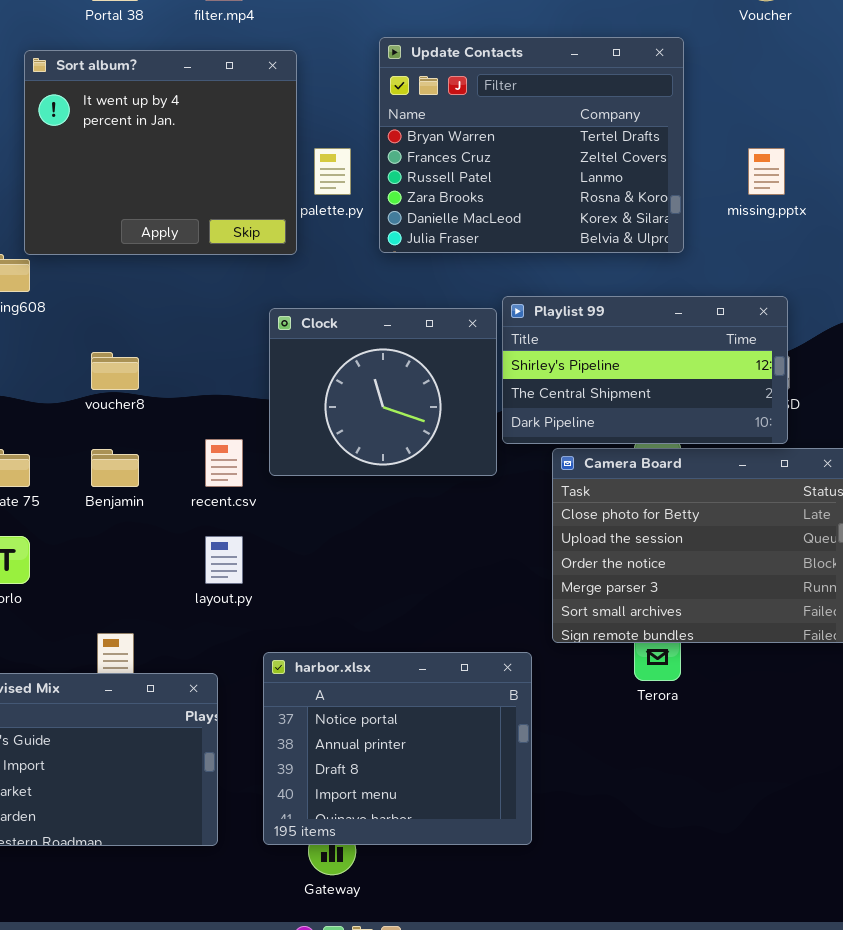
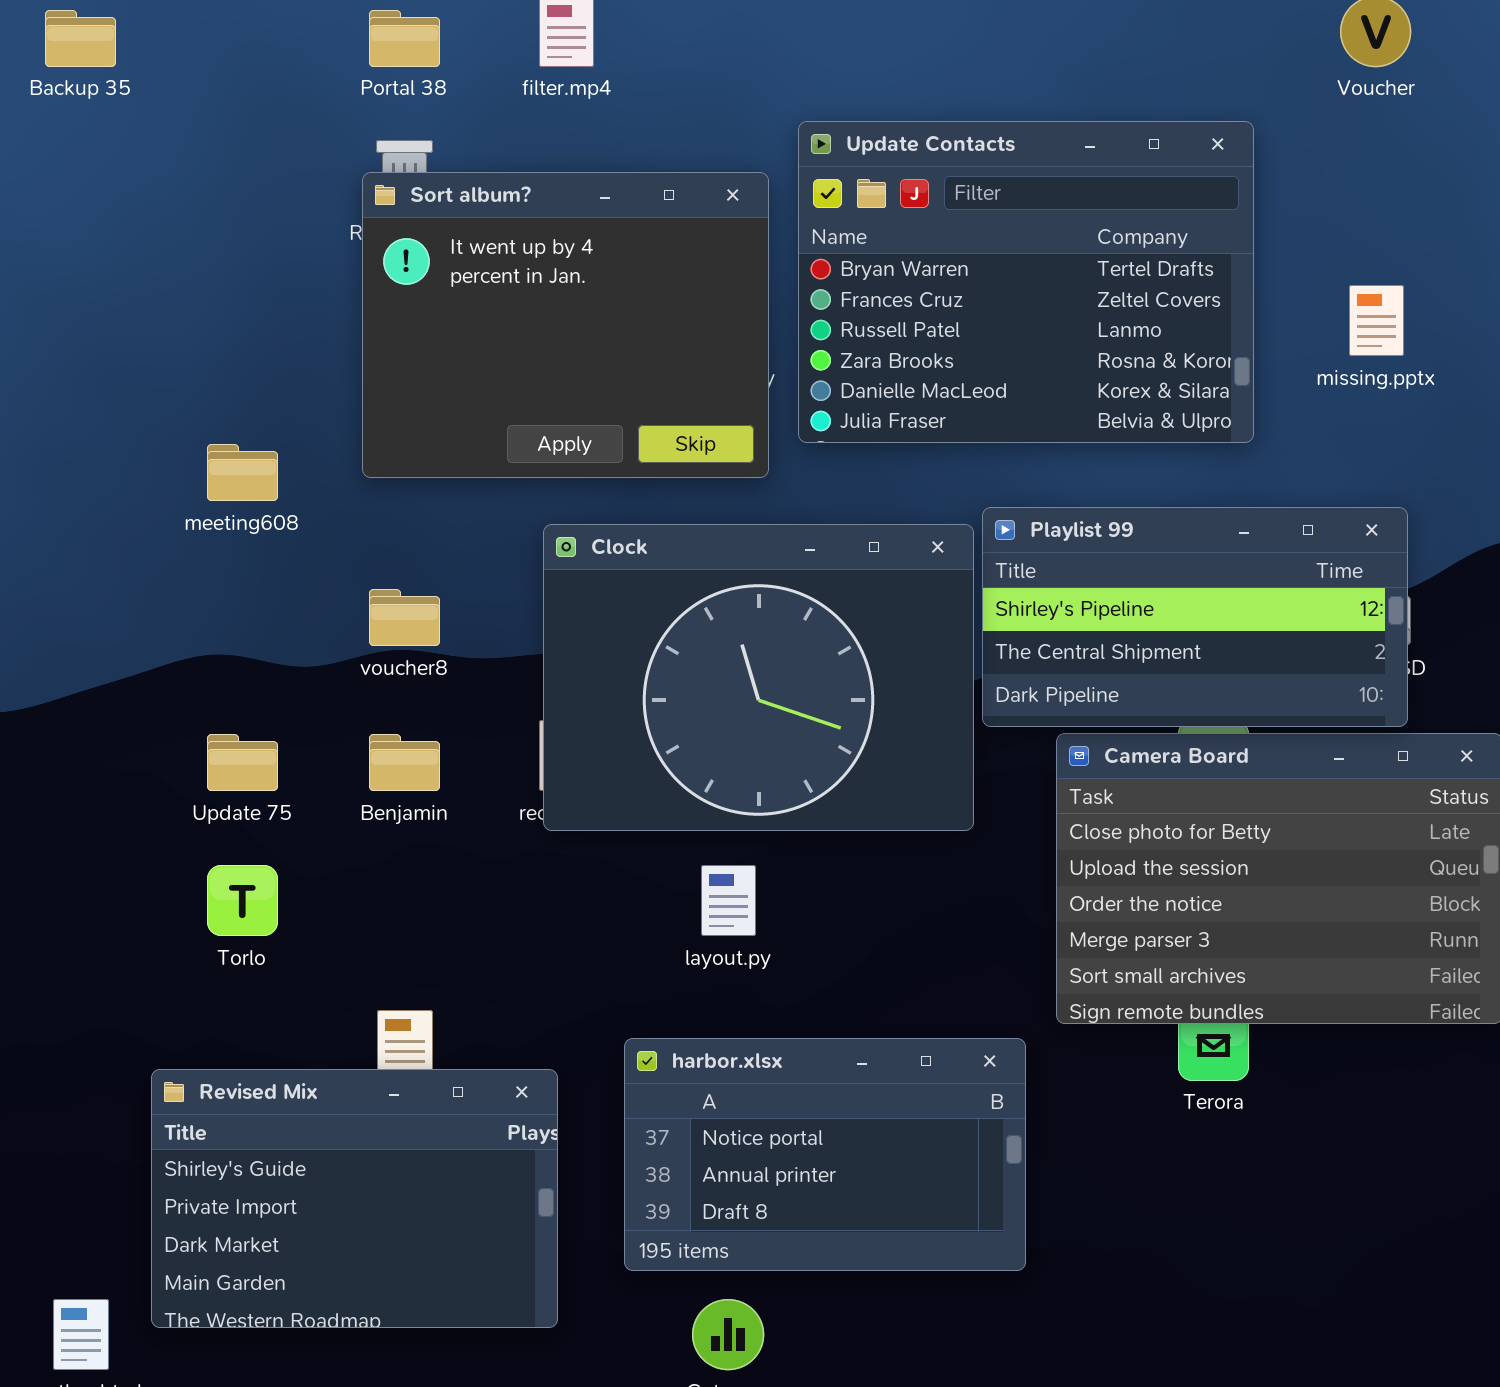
Sort album?: [24,50,297,255] -> [362,172,769,478], moved
Clock: [269,308,497,476] -> [543,524,974,831], resized
layout.py: [205,536,243,584] -> [701,865,756,936], moved
harbor.xlsx: [263,652,532,845] -> [624,1038,1026,1271], resized

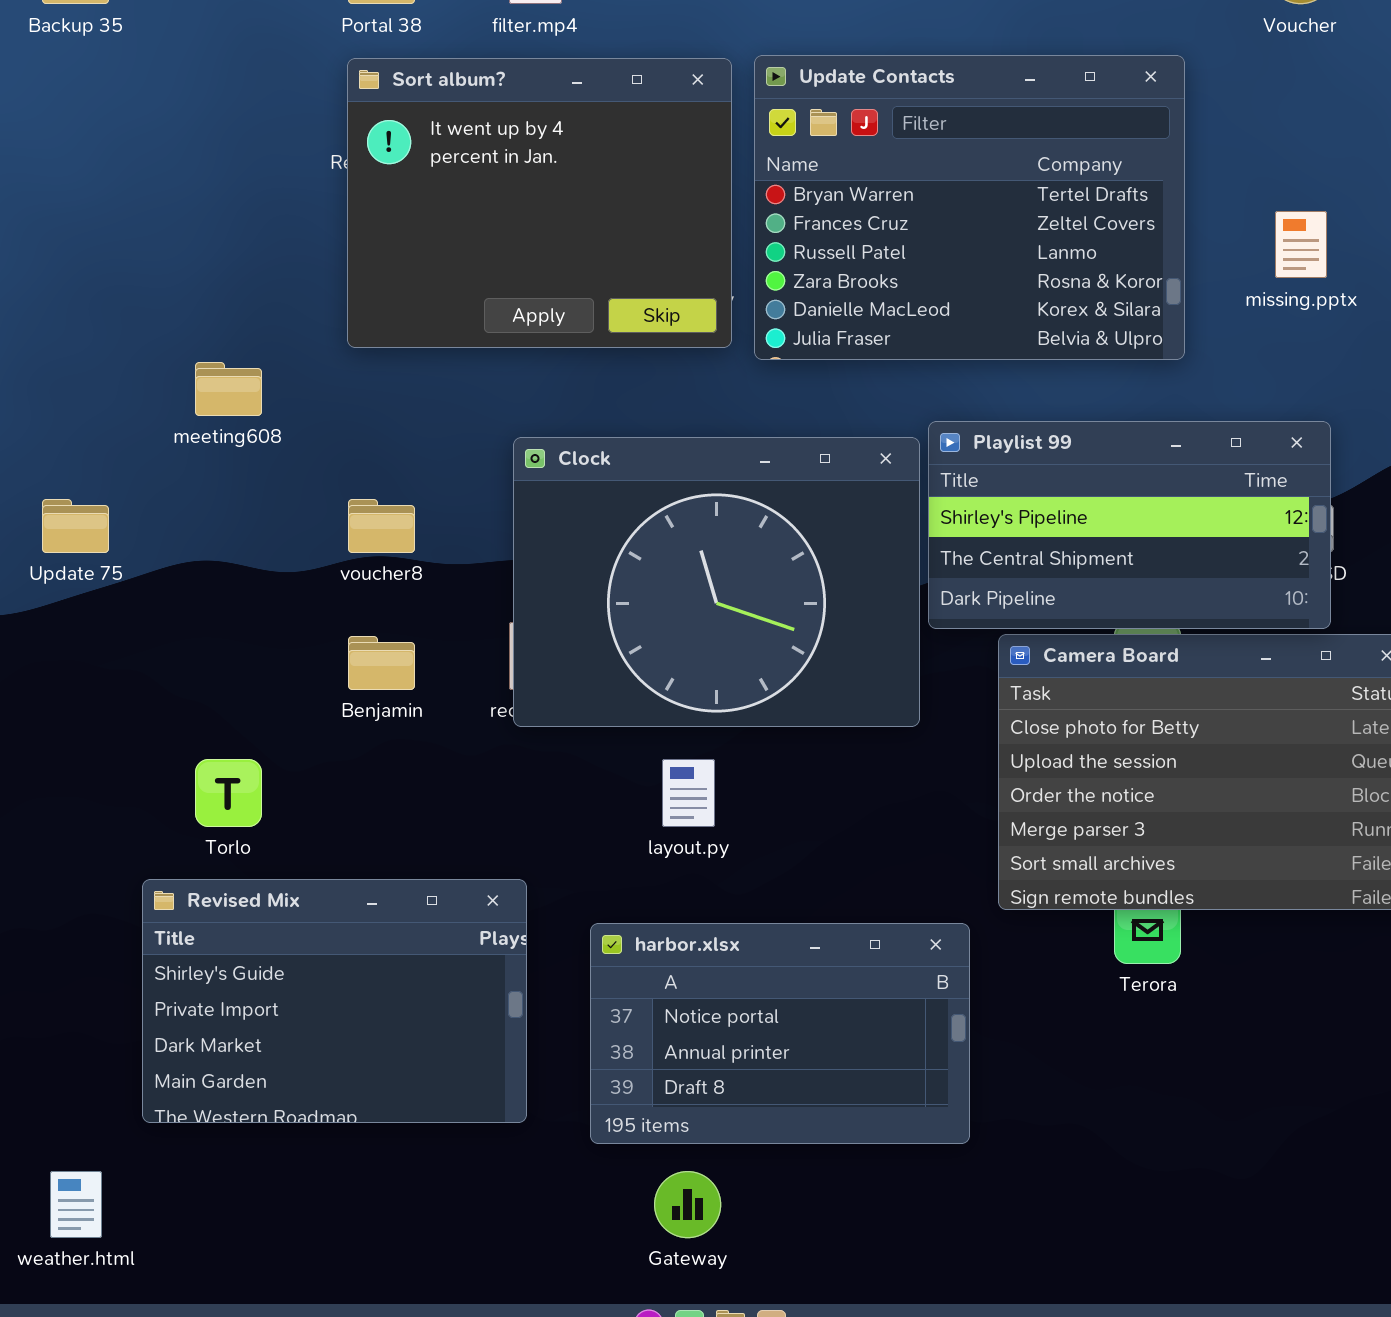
Sort album?: [362,172,769,478] -> [347,58,732,348], moved
Update 75: [207,734,278,791] -> [42,499,109,553], moved
Revised Mix: [151,1069,558,1328] -> [142,879,527,1123], moved

